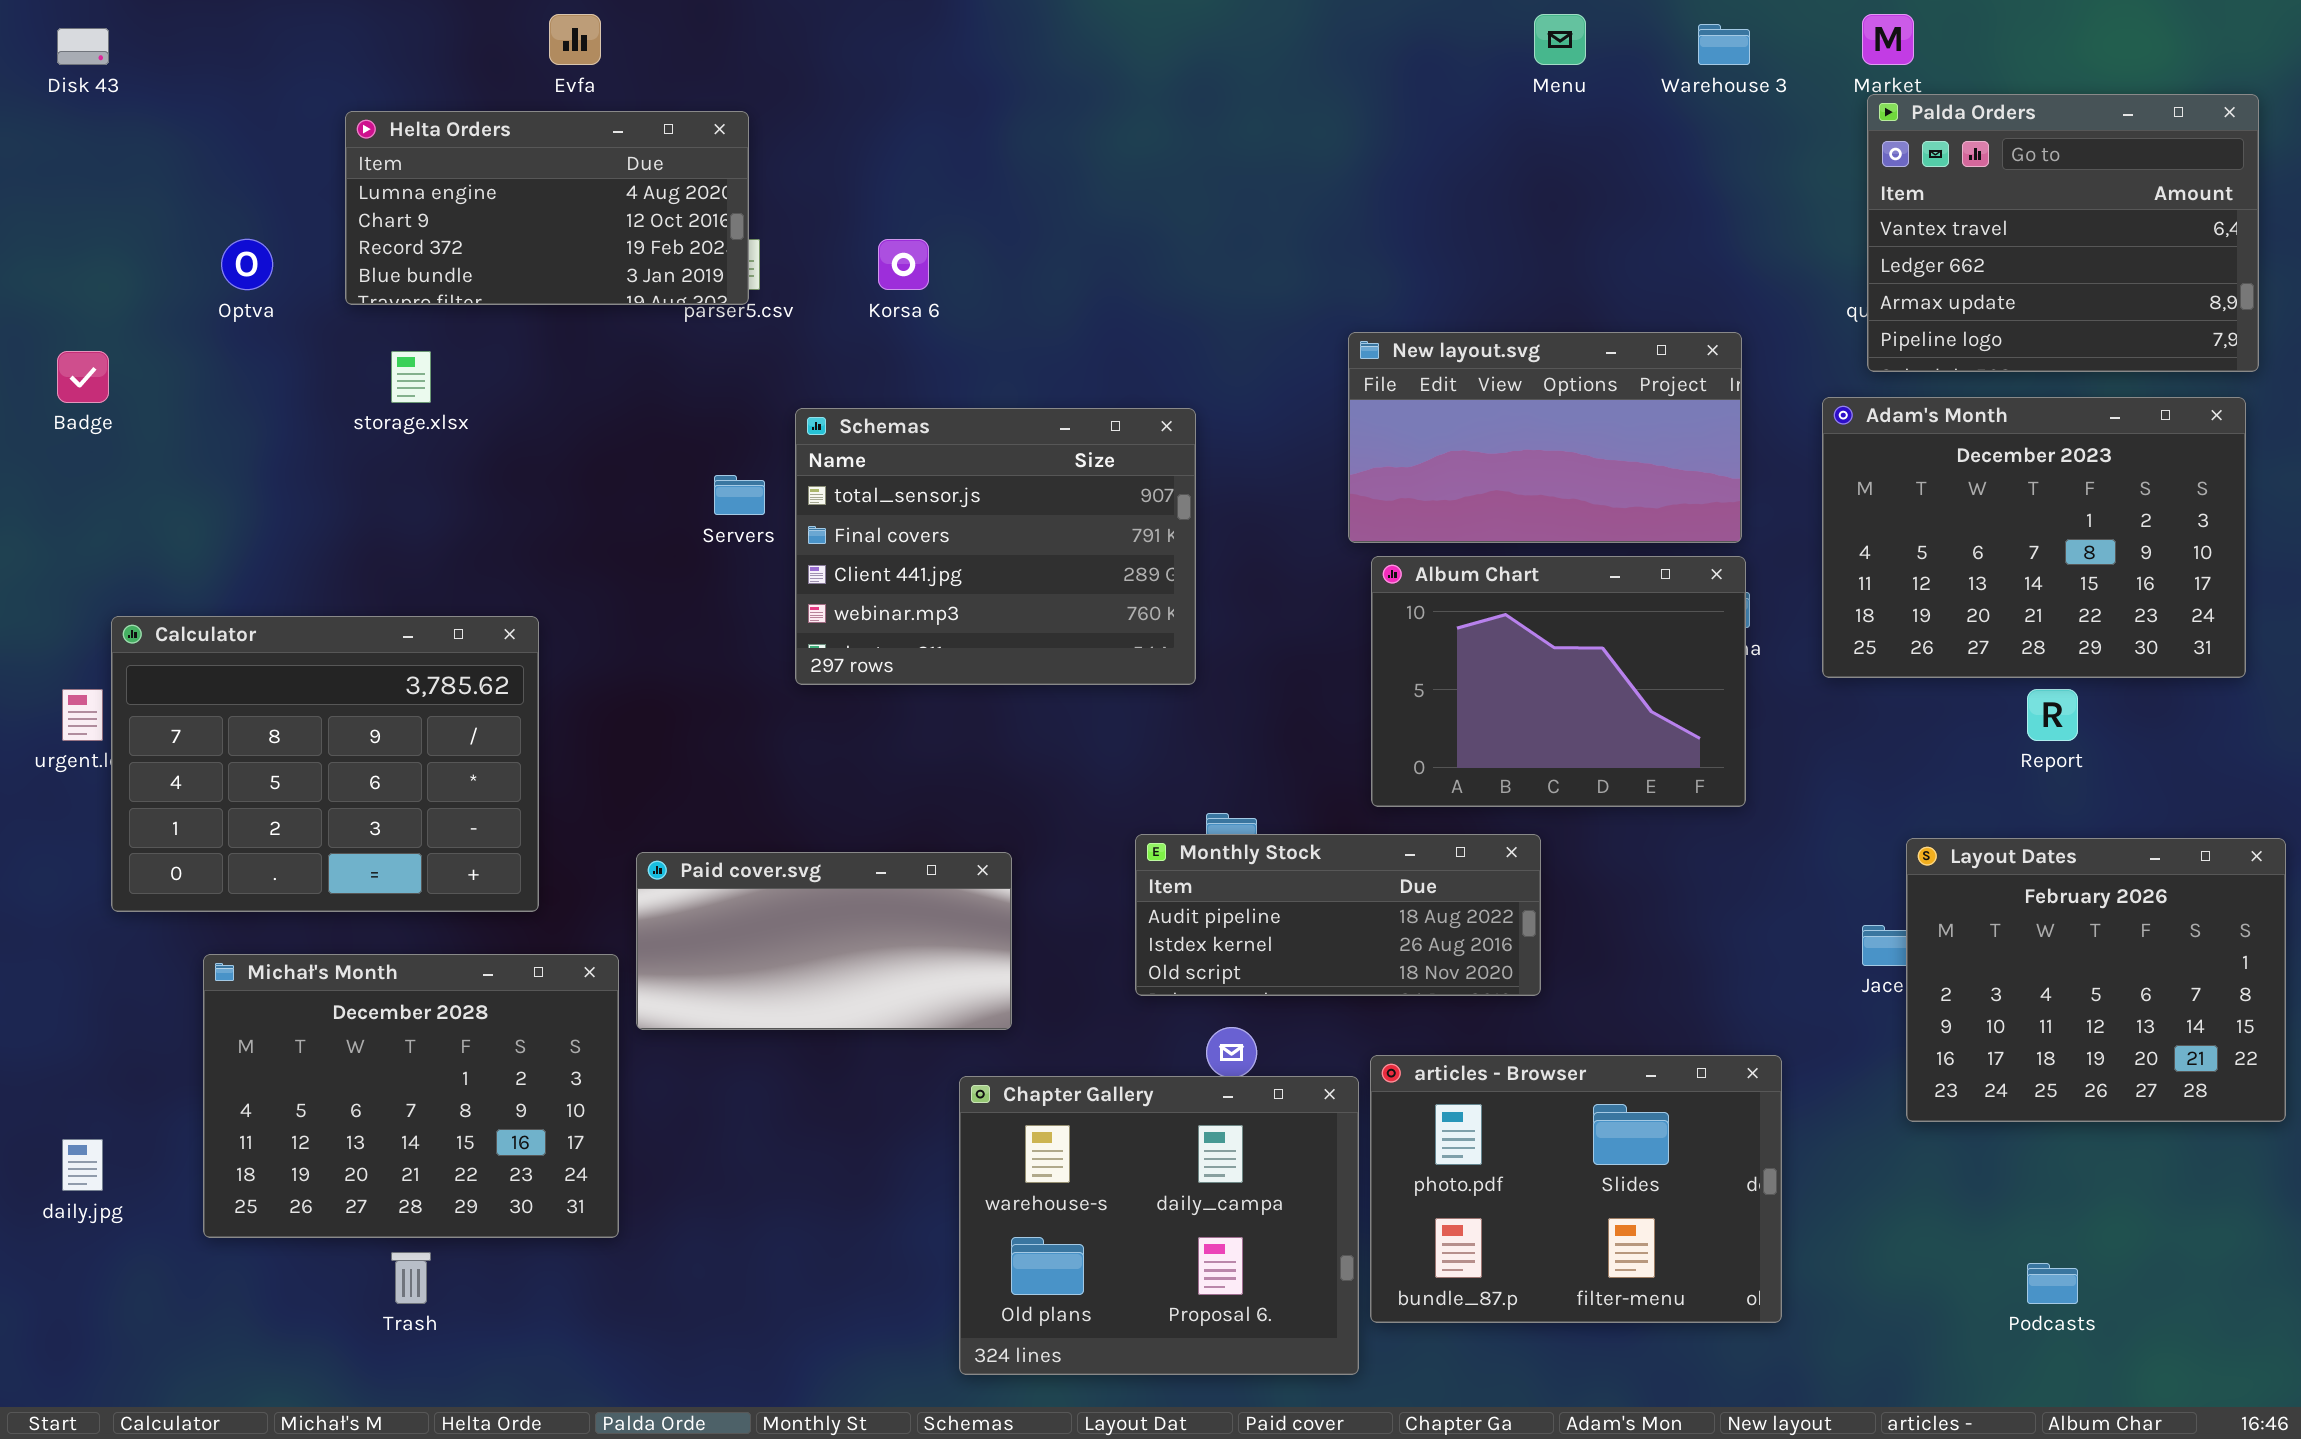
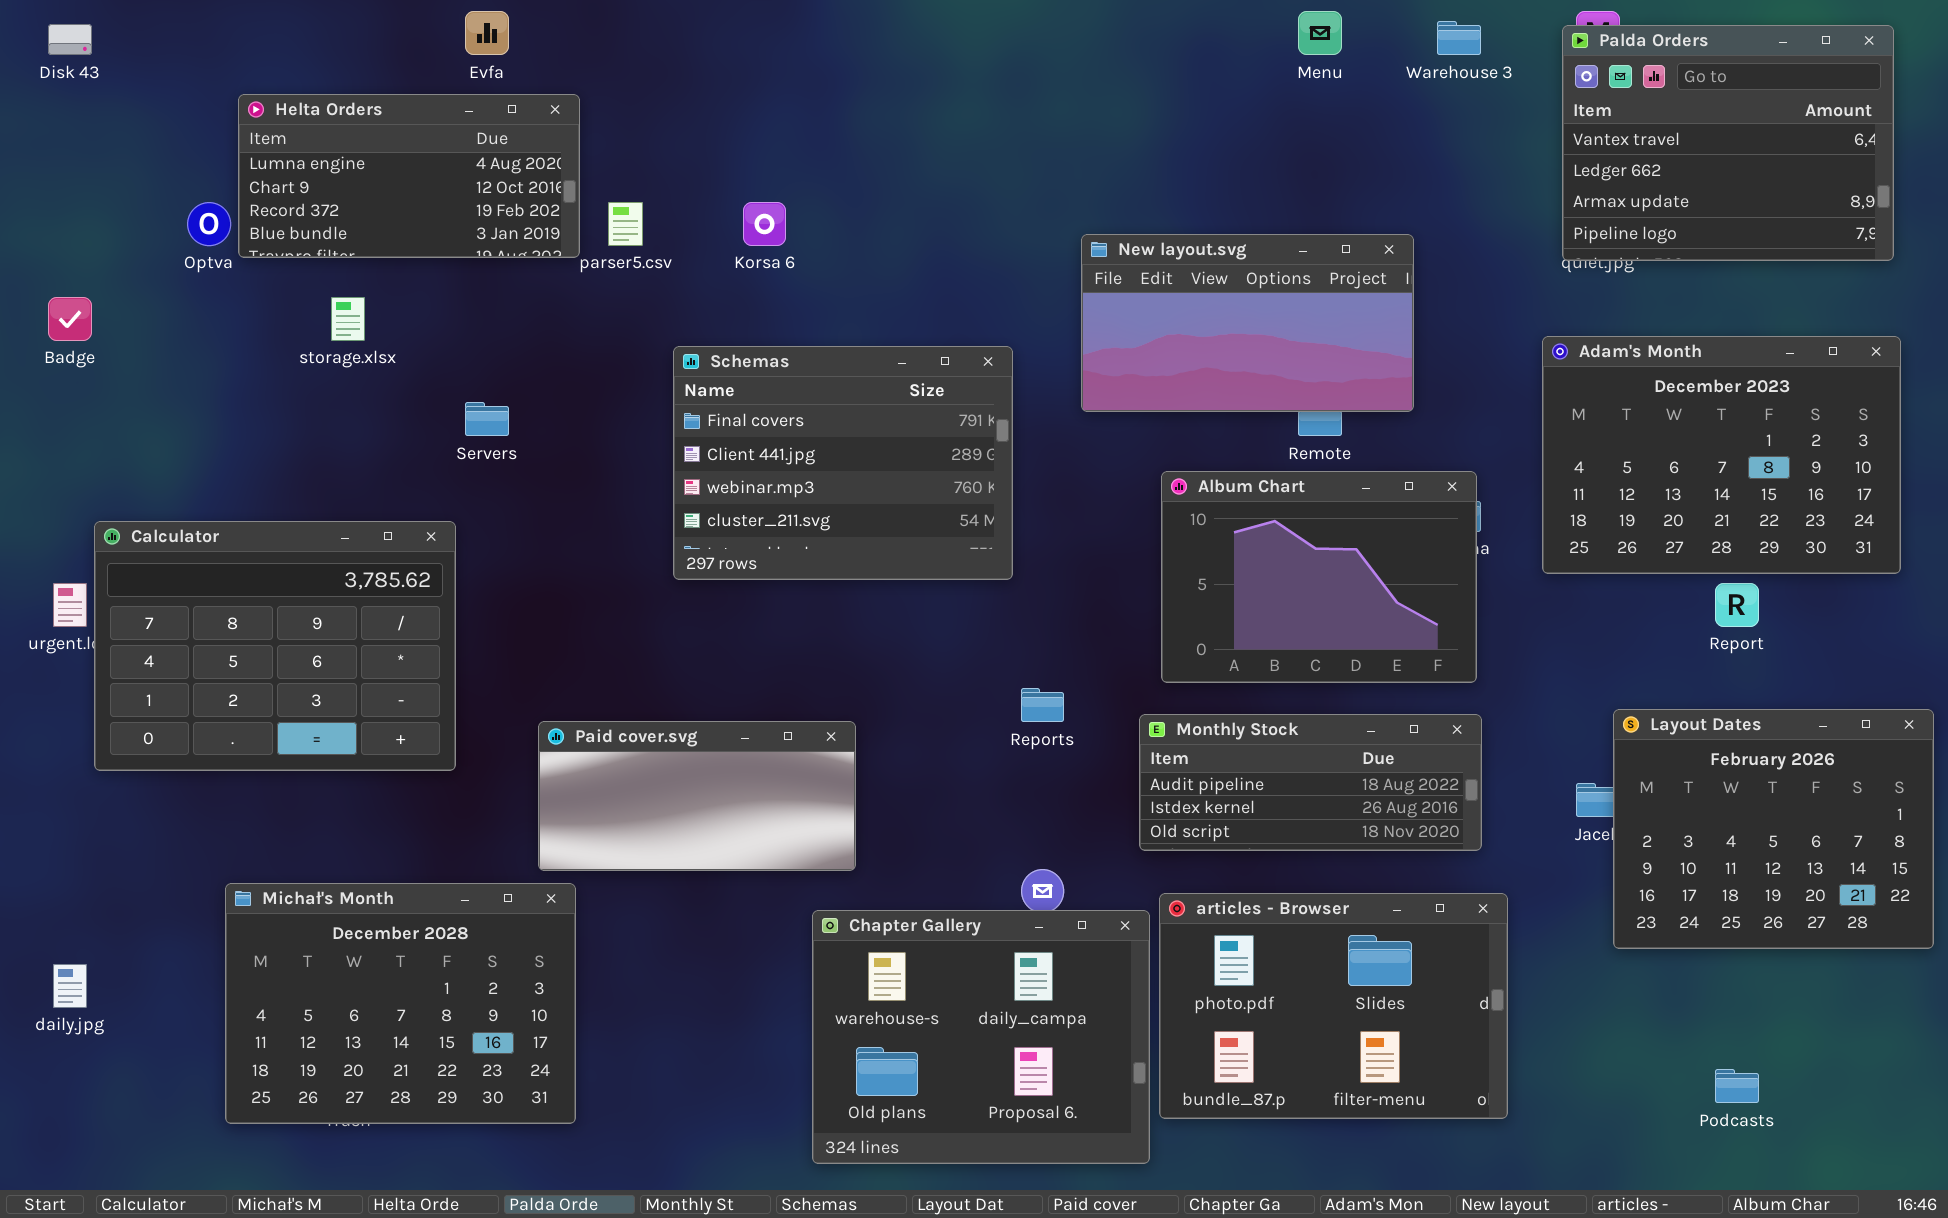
Palda Orders: [1867,94,2259,372] -> [1562,25,1894,261], moved
Helta Orders: [345,111,749,305] -> [238,94,580,258], moved
New layout.svg: [1348,332,1742,543] -> [1081,234,1414,412], moved
Schemas: [795,408,1196,685] -> [673,346,1013,580], scrolled down 1 row
Servers: [714,475,765,515] -> [465,402,509,436], moved
Monthly Stock: [1135,834,1541,996] -> [1139,714,1482,851], moved
Michał's Month: [203,954,619,1238] -> [225,883,576,1124], moved

